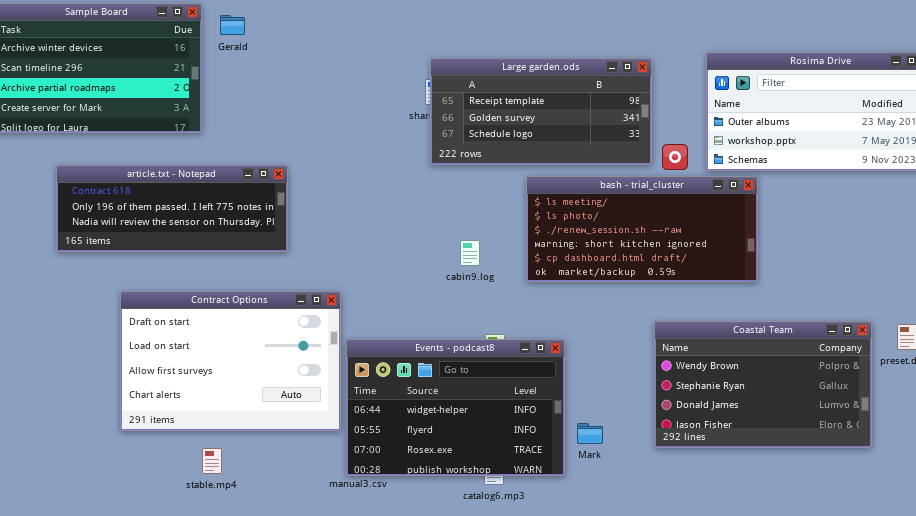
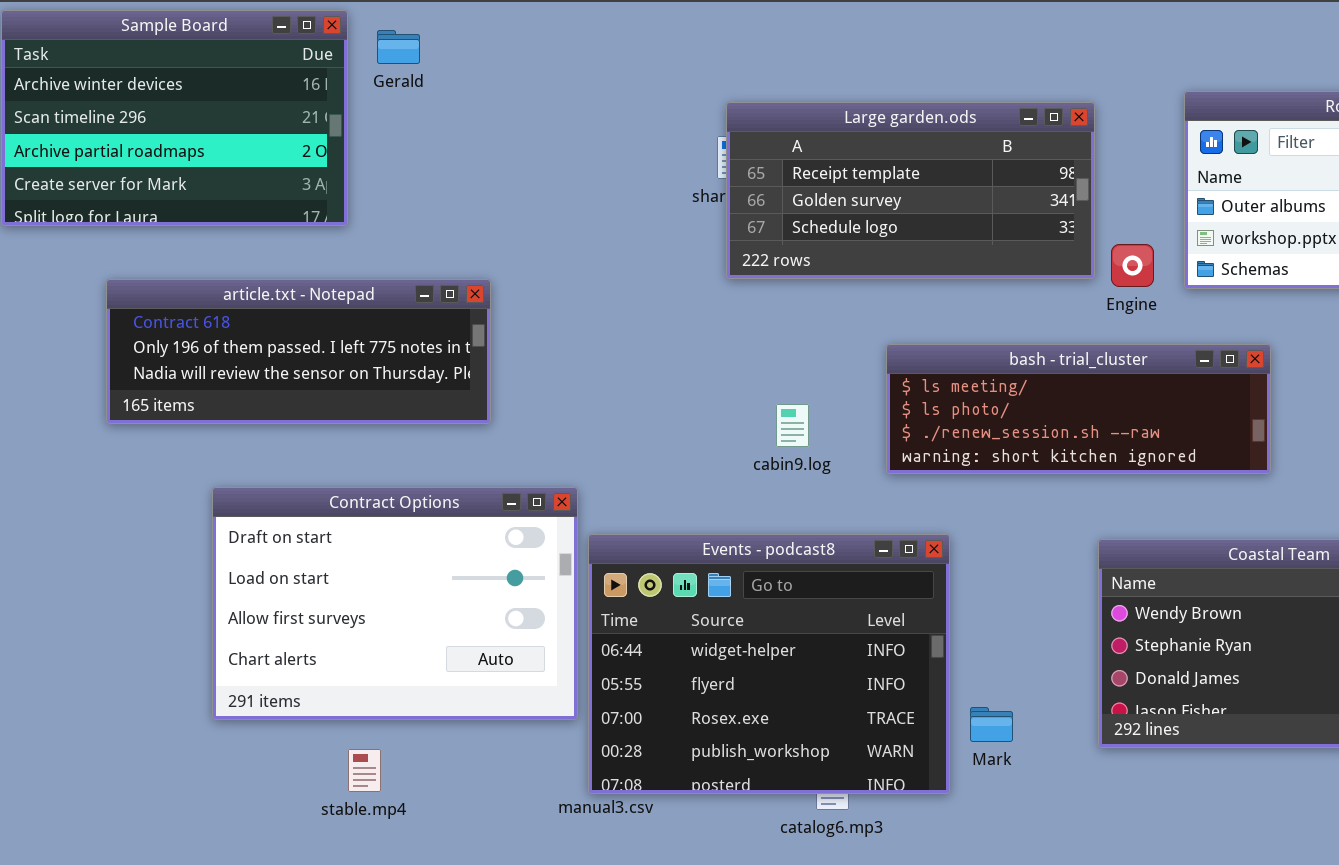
bash - trial_cluster: [526,176,758,282] -> [886,344,1271,474], resized
Events - podcast8: [346,339,565,476] -> [588,534,950,794], resized

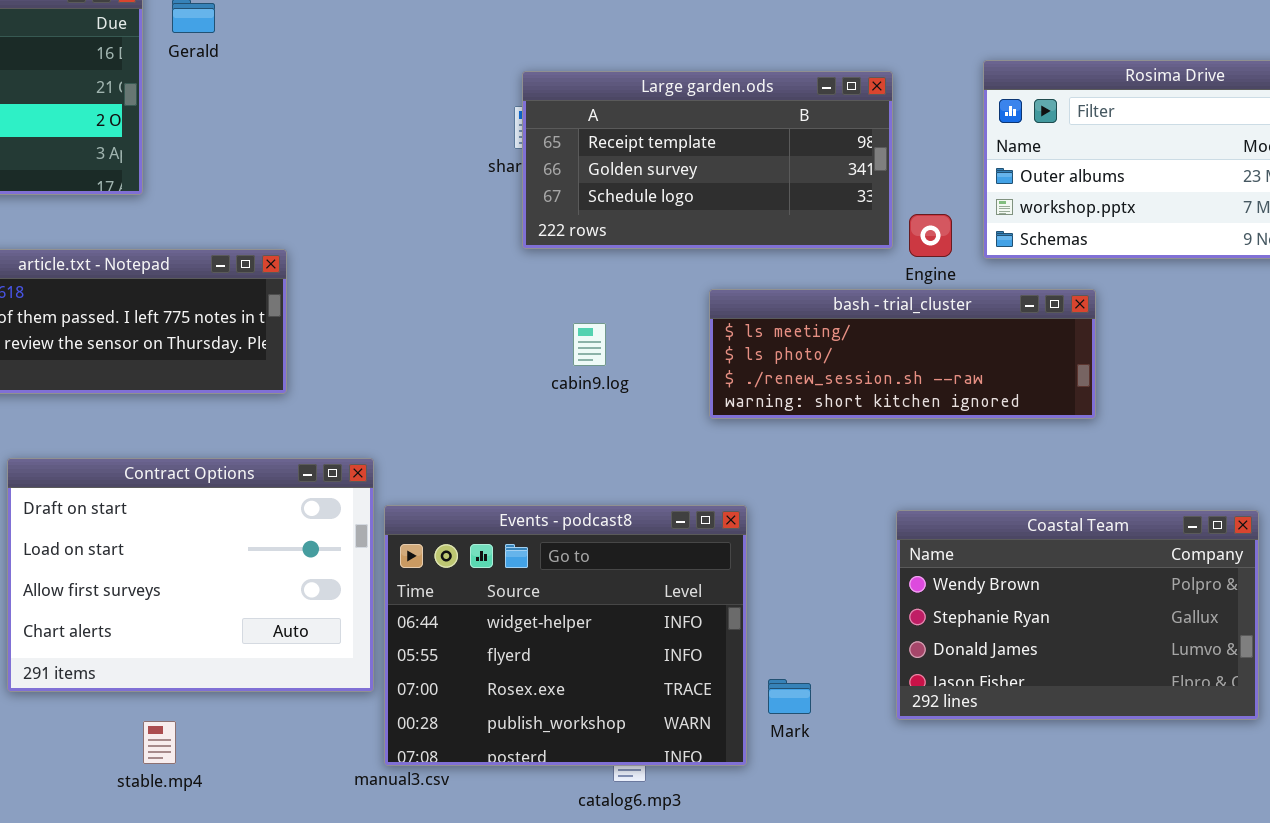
bash - trial_cluster: [886,344,1271,474] -> [709,289,1096,419], moved
cabin9.log: [776,404,809,447] -> [573,323,606,366], moved

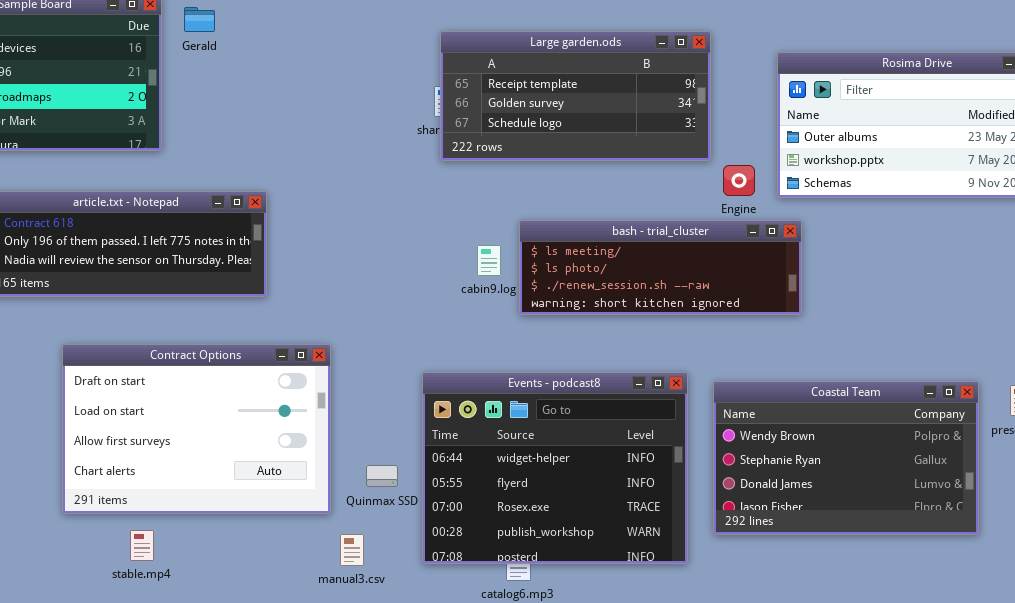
Large garden.ods: [522,71,893,249] -> [440,31,711,161], moved
bash - trial_cluster: [709,289,1096,419] -> [519,220,802,315], moved
Events - podcast8: [384,505,747,766] -> [422,372,688,564], moved
stable.mp4: [143,721,176,764] -> [130,530,154,561], moved

